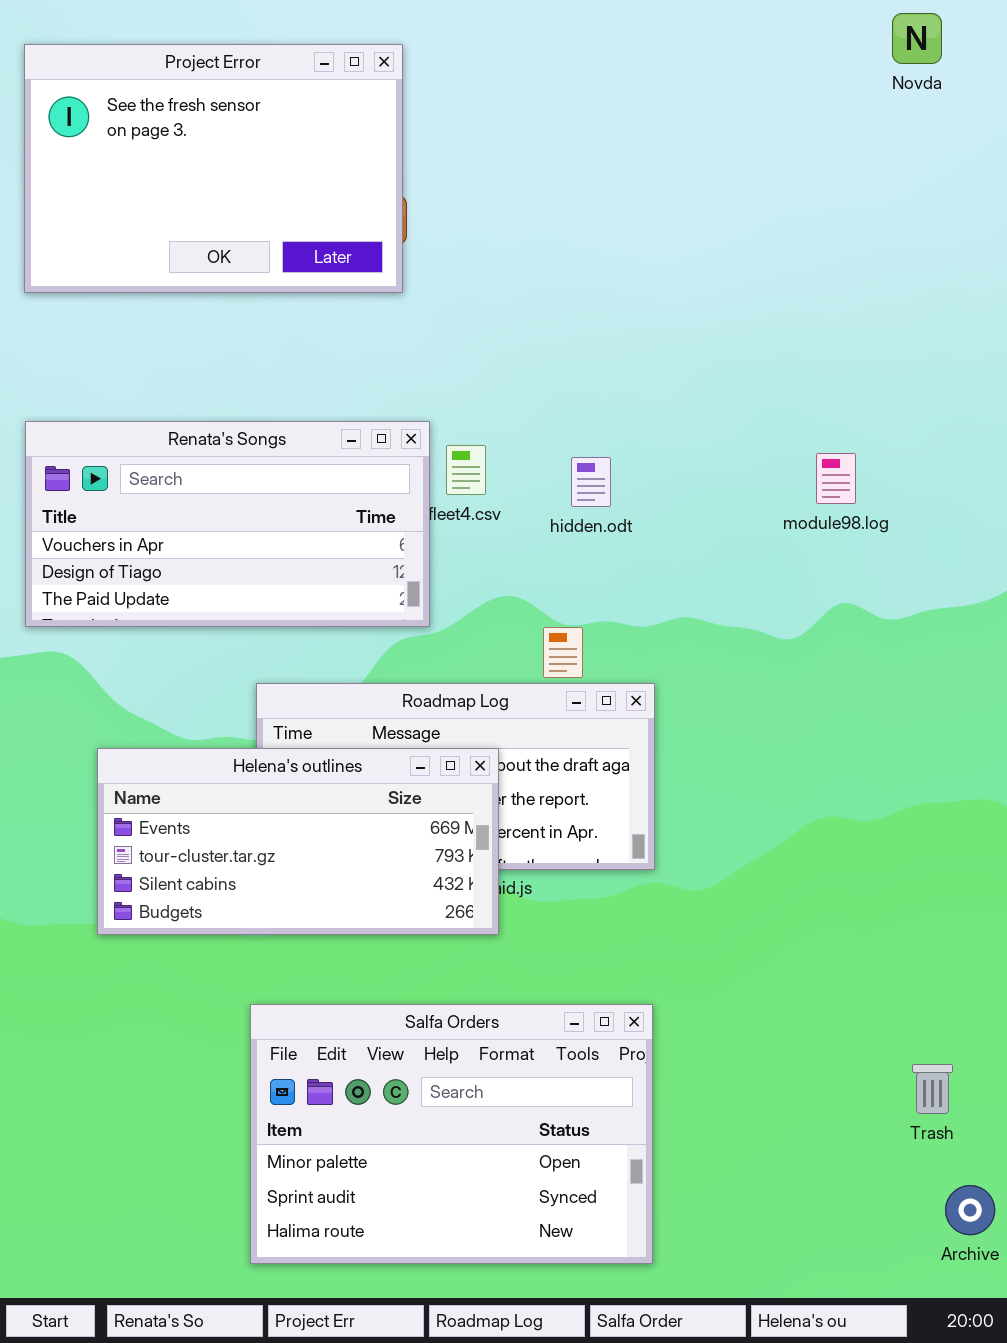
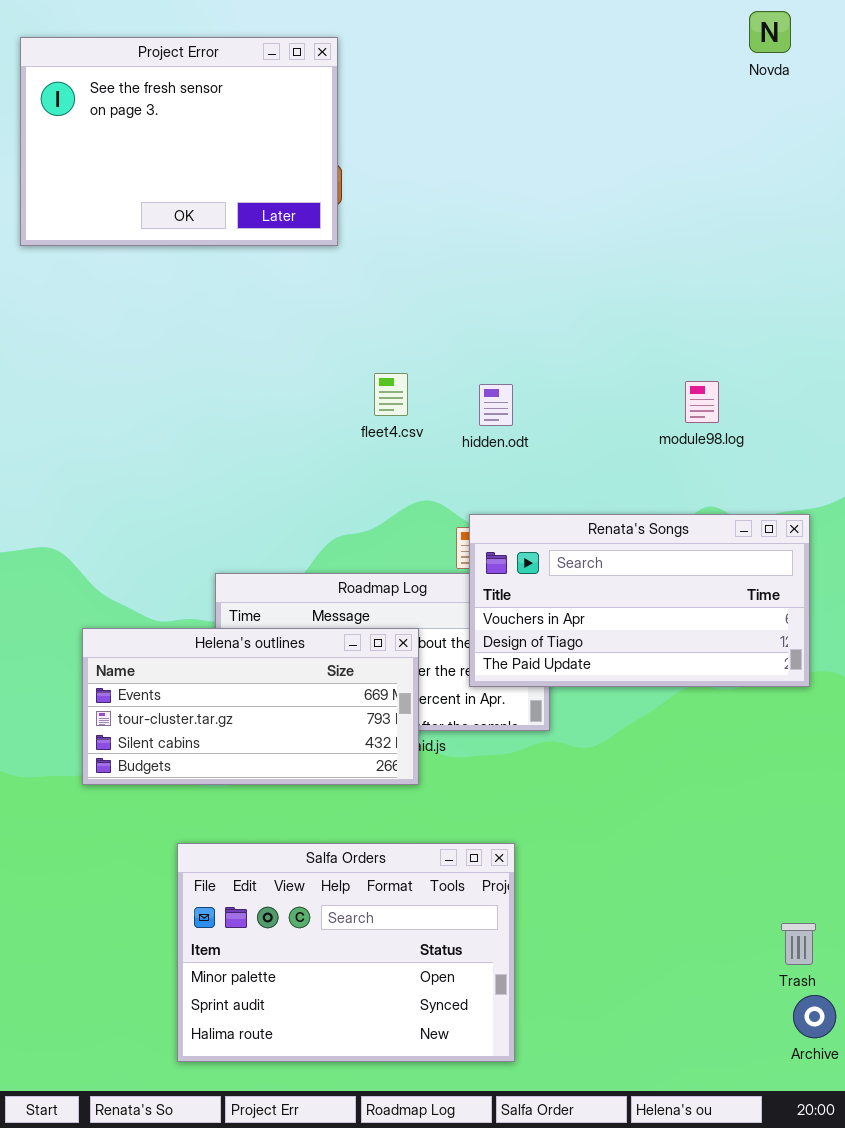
Renata's Songs: [25,421,430,627] -> [469,514,810,687], moved
Salfa Orders: [250,1004,653,1264] -> [177,843,515,1062], moved
Trash: [912,1064,953,1114] -> [781,923,816,965], moved

